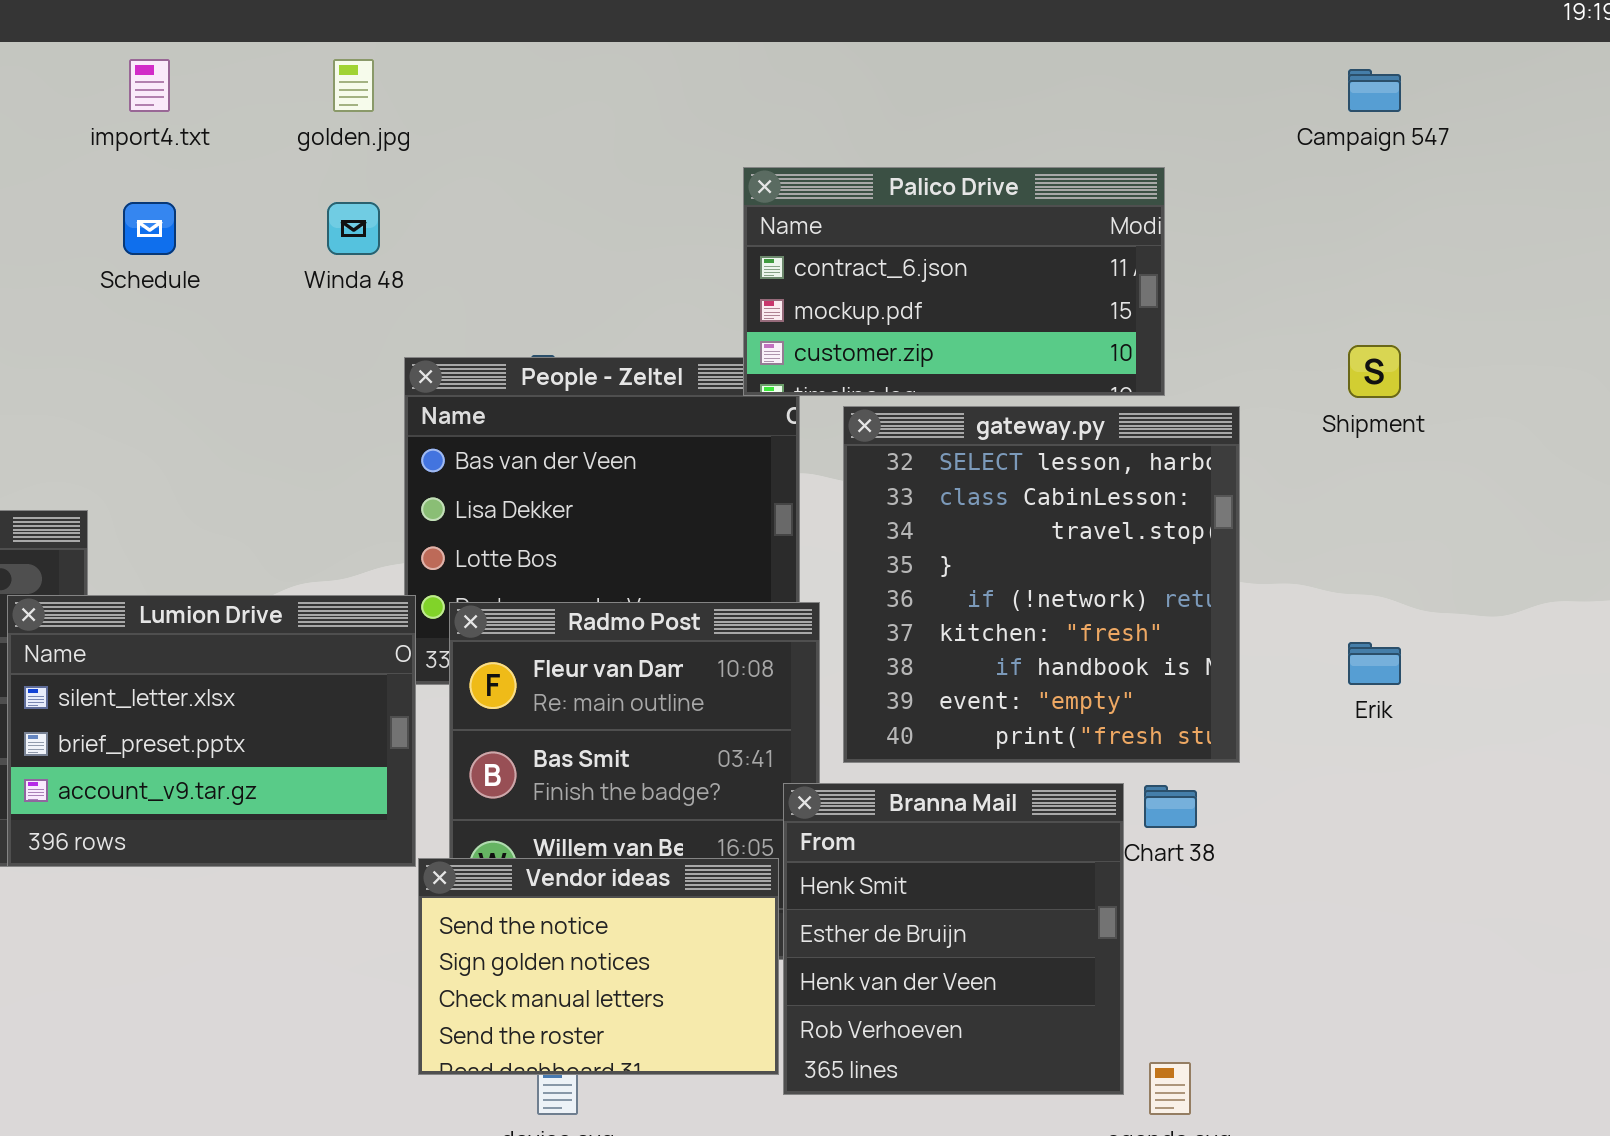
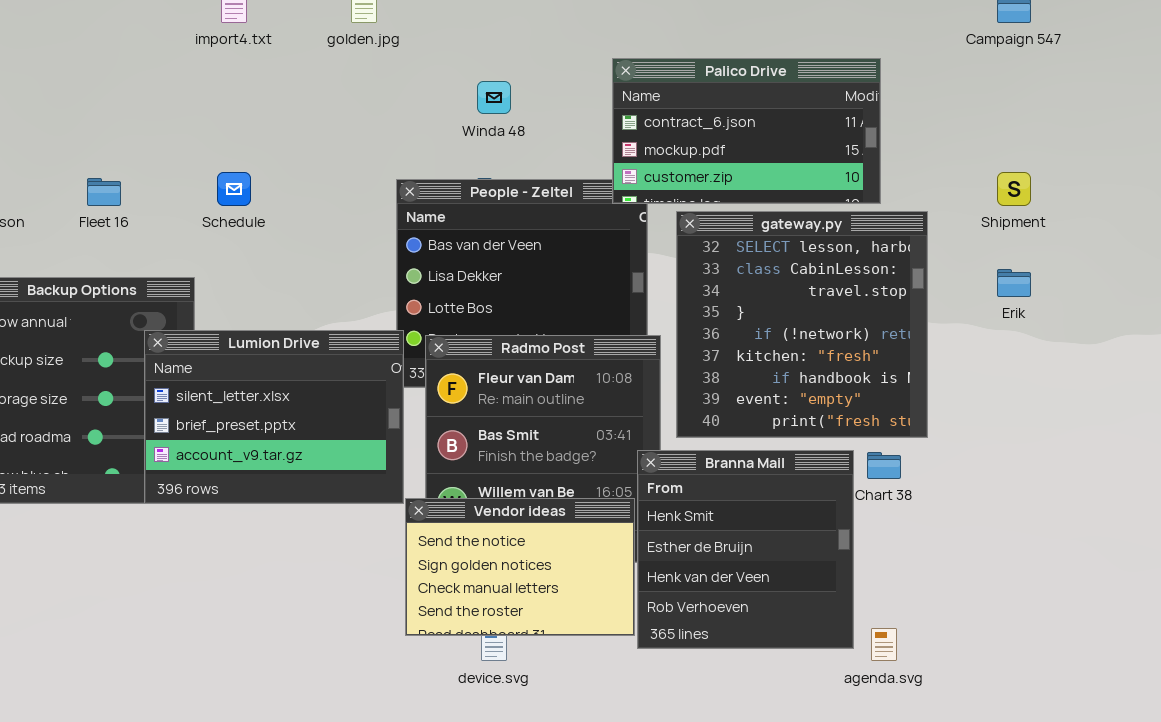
Schedule: [123,202,176,255] -> [217,172,251,206], moved
Winda 48: [327,202,380,255] -> [477,81,511,114], moved
Erik: [1348,642,1401,685] -> [997,269,1031,297], moved

